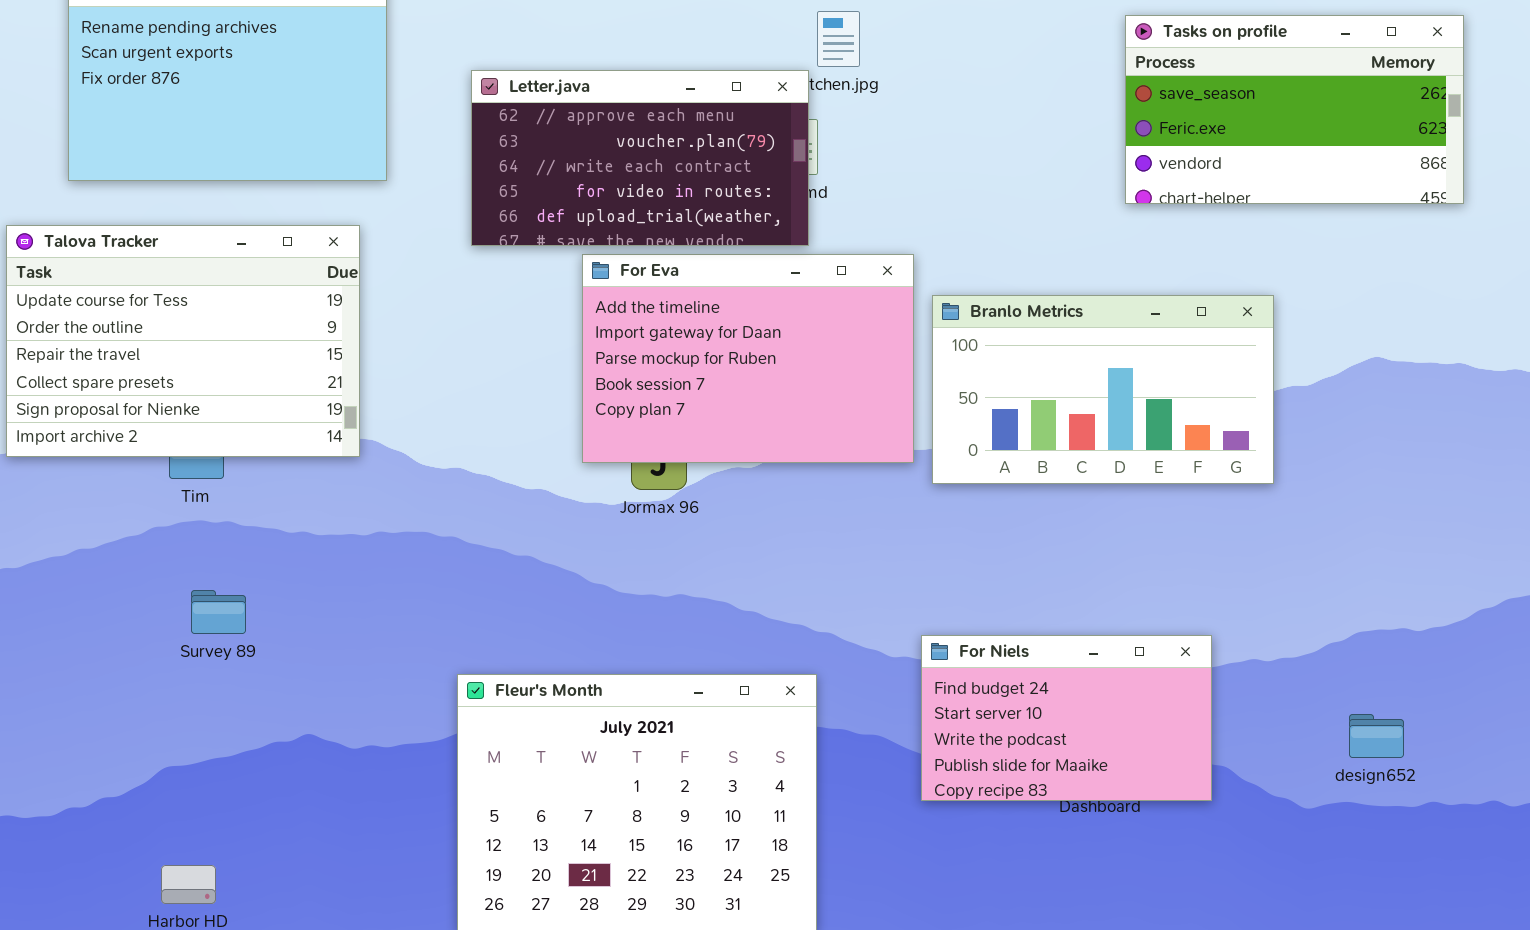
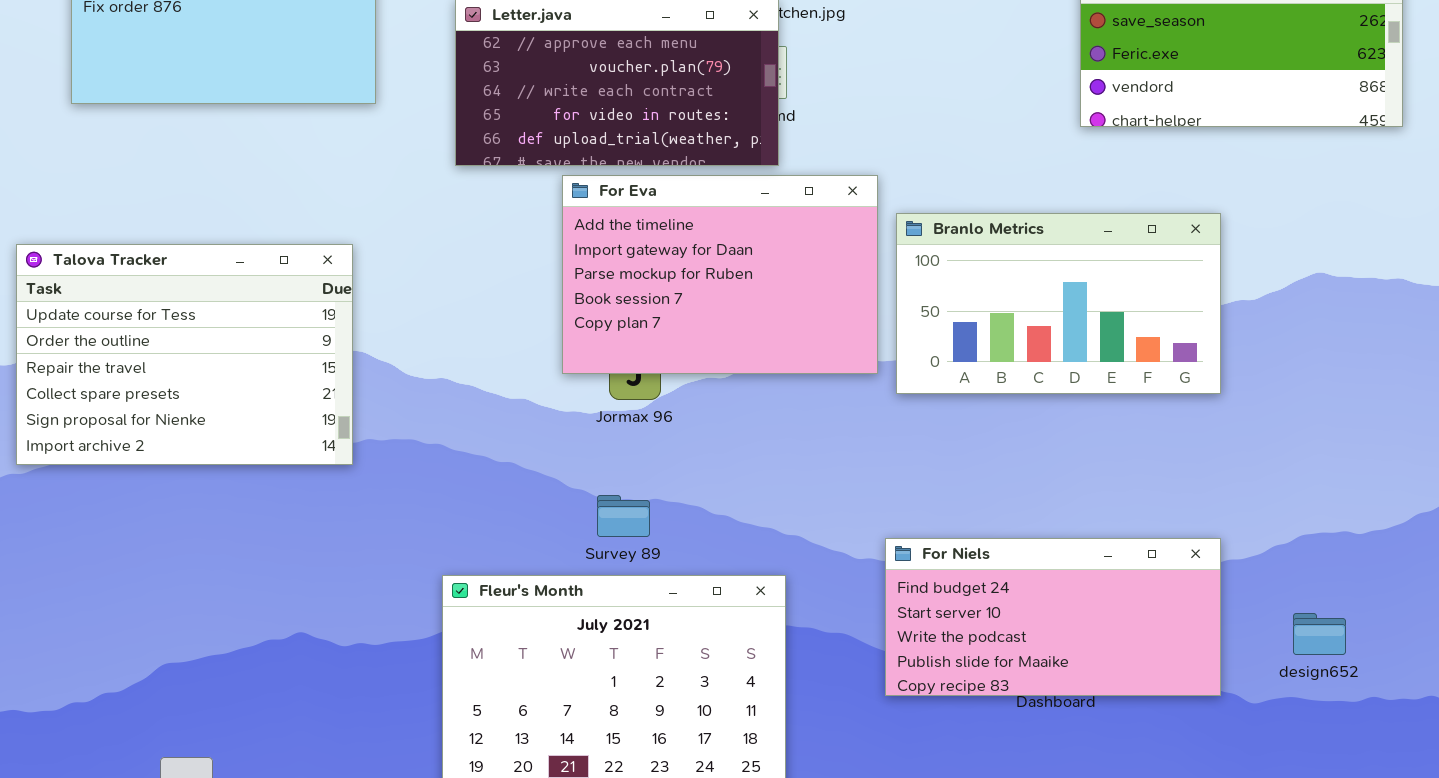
Talova Tracker: [6,225,360,457] -> [16,244,353,465], moved
Survey 89: [191,590,246,634] -> [597,495,650,537], moved
For Niels: [921,635,1212,801] -> [885,538,1221,696], resized

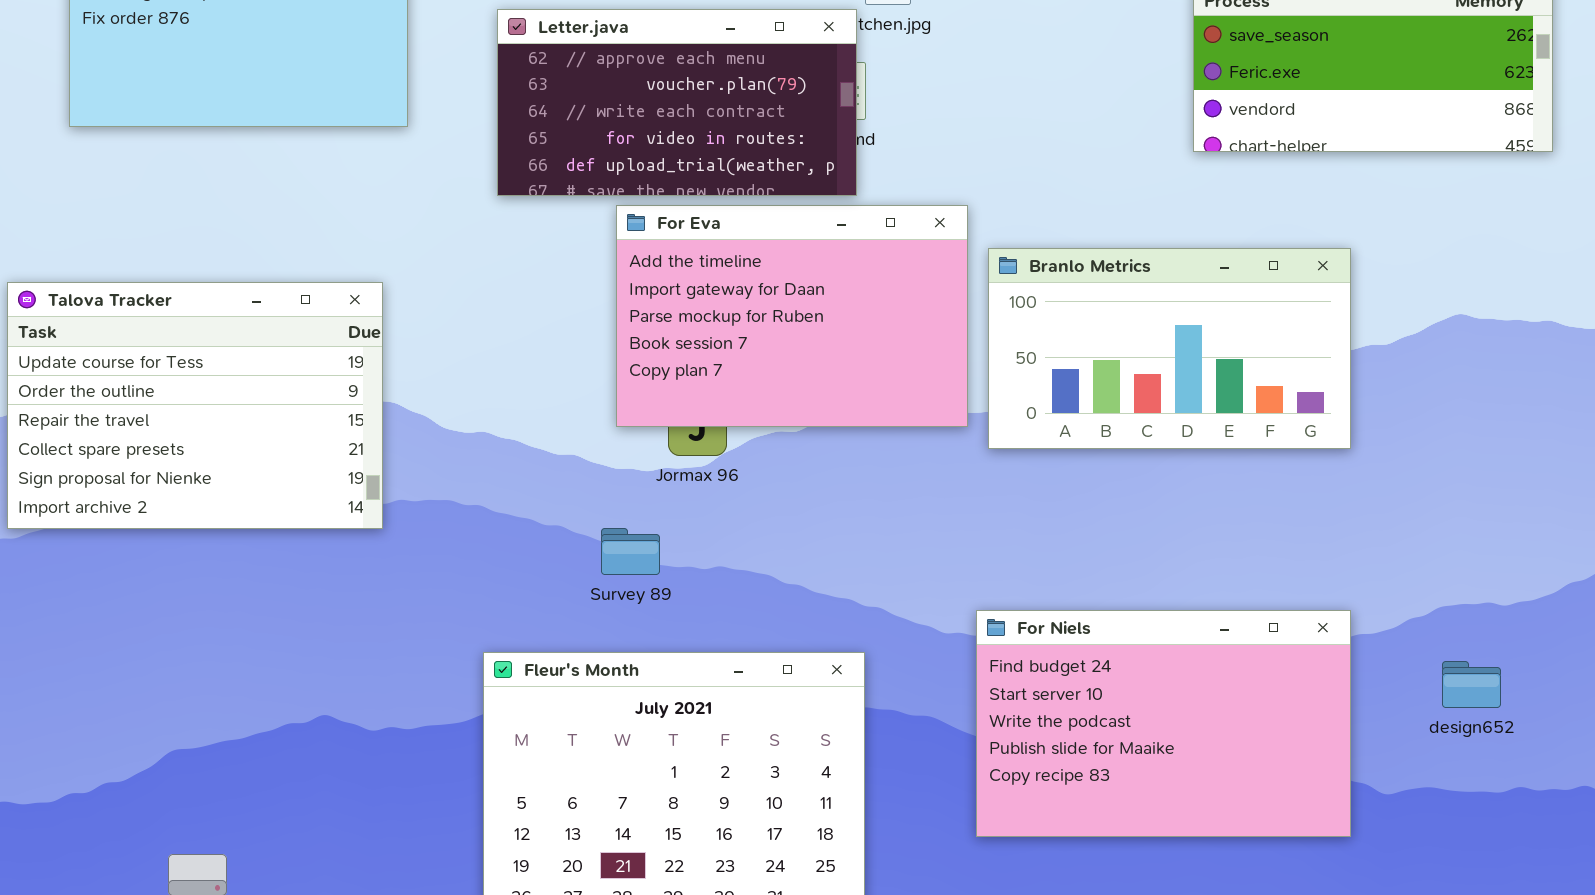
Survey 89: [597,495,650,537] -> [601,528,660,575], moved
For Niels: [885,538,1221,696] -> [976,610,1351,837], resized
design652: [1293,613,1346,655] -> [1442,661,1501,708], moved

